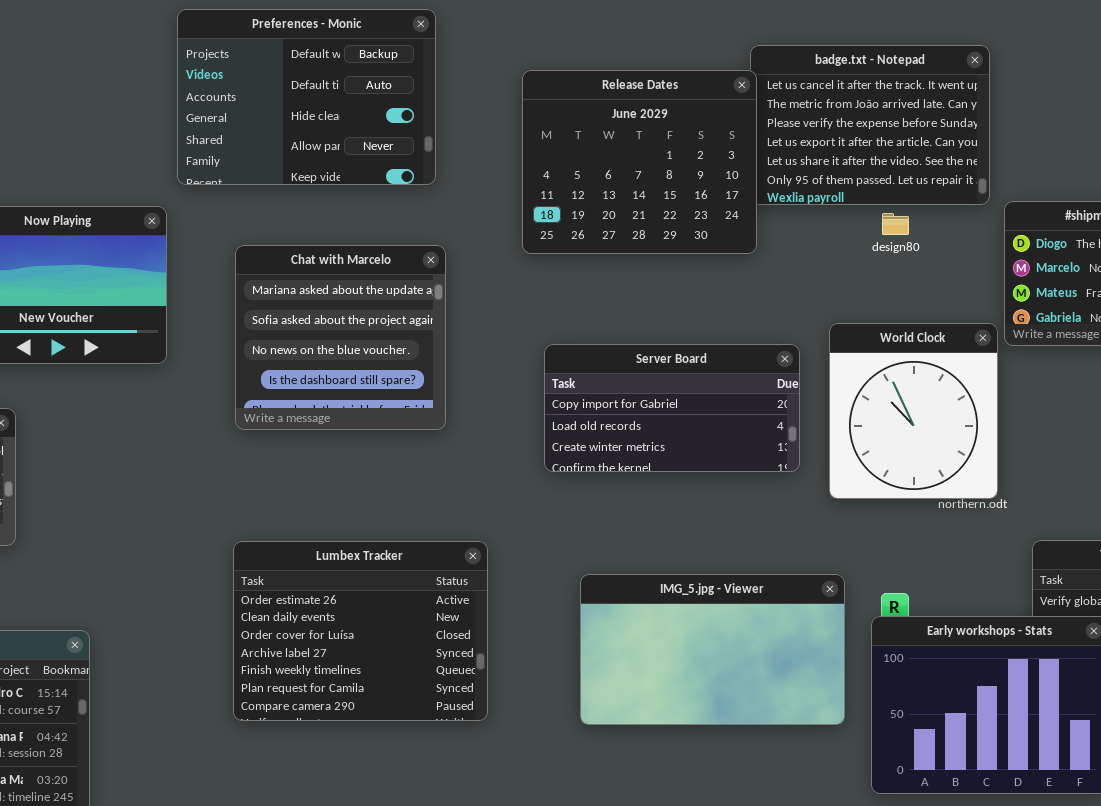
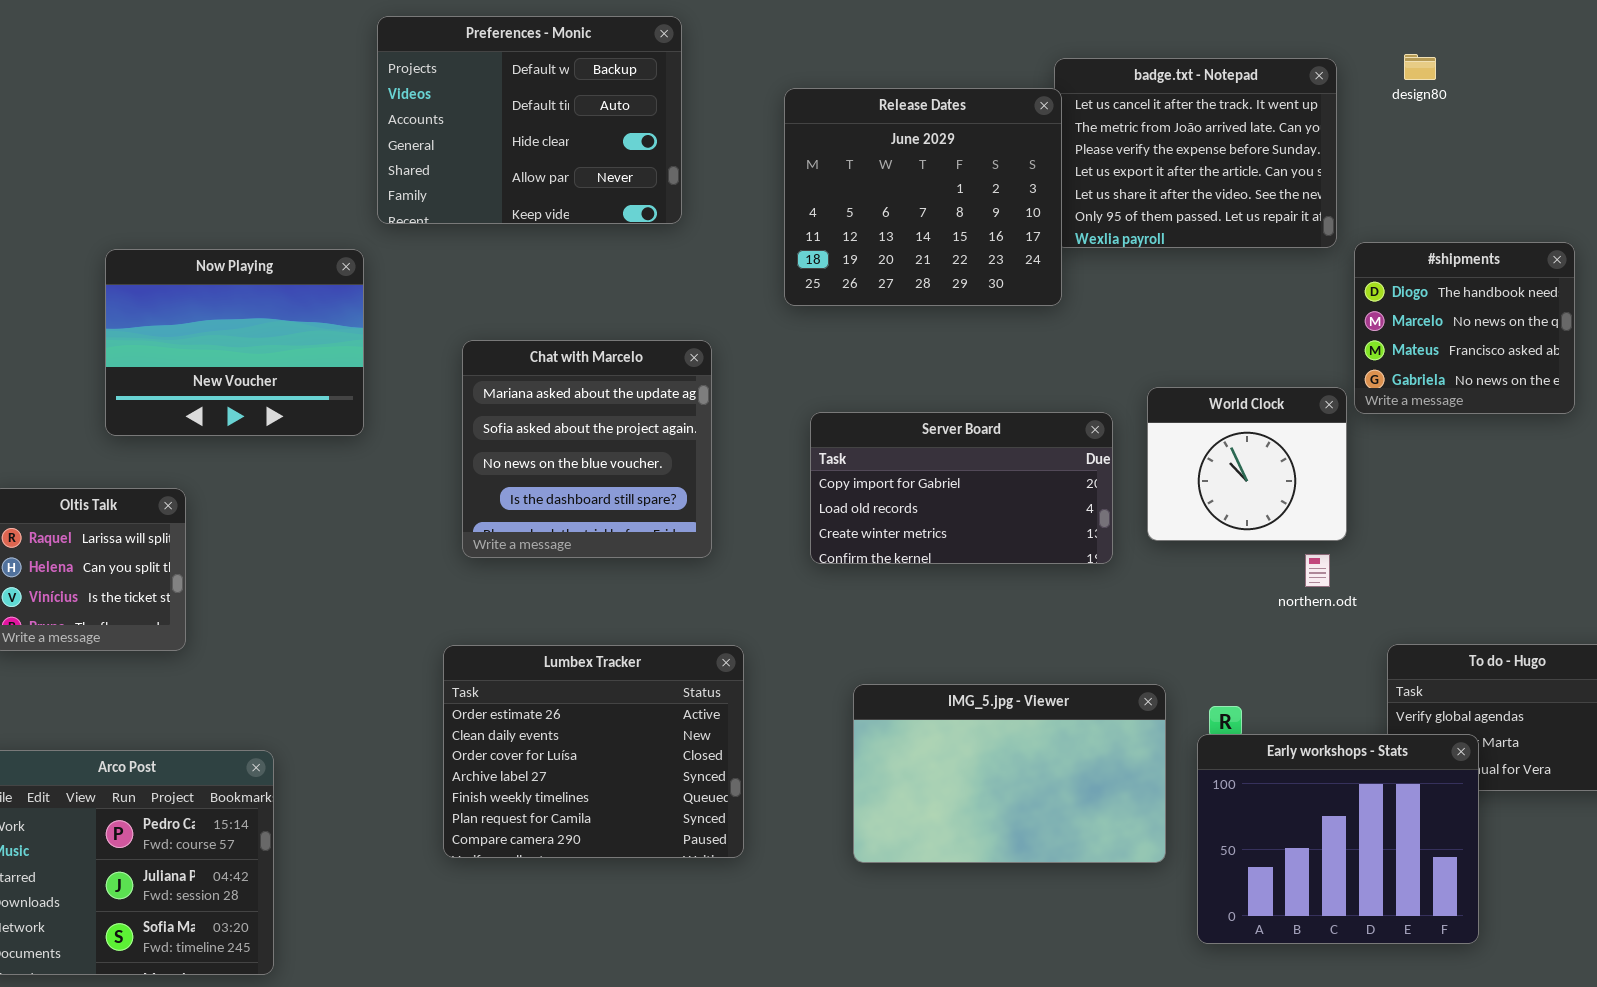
design80: [882,213,909,235] -> [1404,54,1436,80], moved
Chat with Marcelo: [235,245,446,430] -> [462,340,712,558], moved
World Clock: [829,323,998,499] -> [1147,387,1347,541], resized

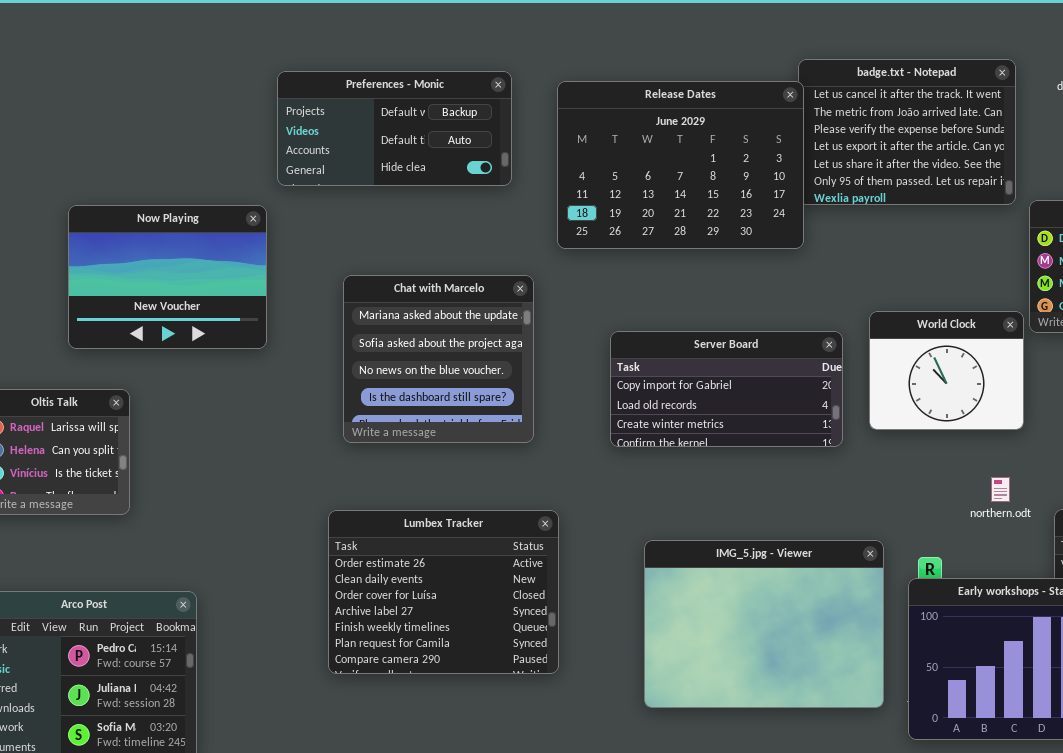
Preferences - Monic: [377,16,682,224] -> [277,71,512,186], resized
Release Dates: [784,88,1062,306] -> [557,81,804,249], resized
northern.odt: [1305,554,1330,587] -> [991,477,1010,502], moved
IMG_5.jpg - Viewer: [853,684,1166,863] -> [644,540,884,708], resized

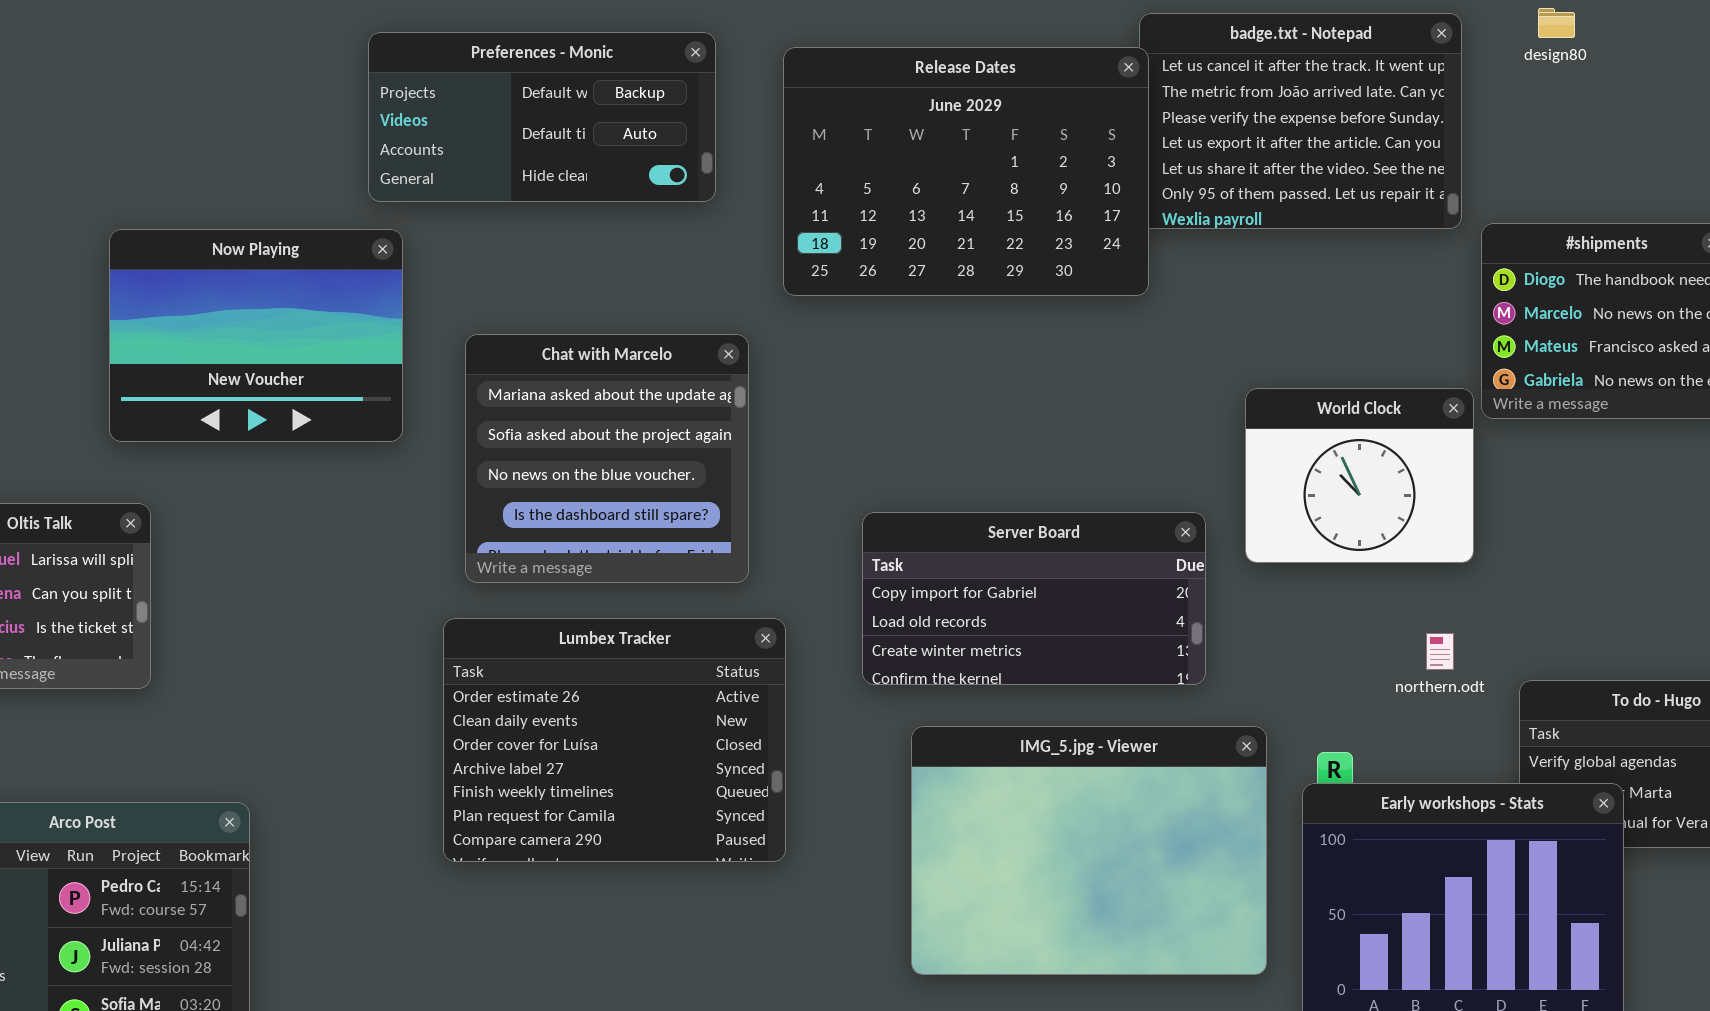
Now Playing: [68,205,267,349] -> [109,229,403,442], moved
Server Board: [610,331,843,447] -> [862,512,1206,685], moved
Lumbex Tracker: [328,510,559,674] -> [443,618,786,862], moved

